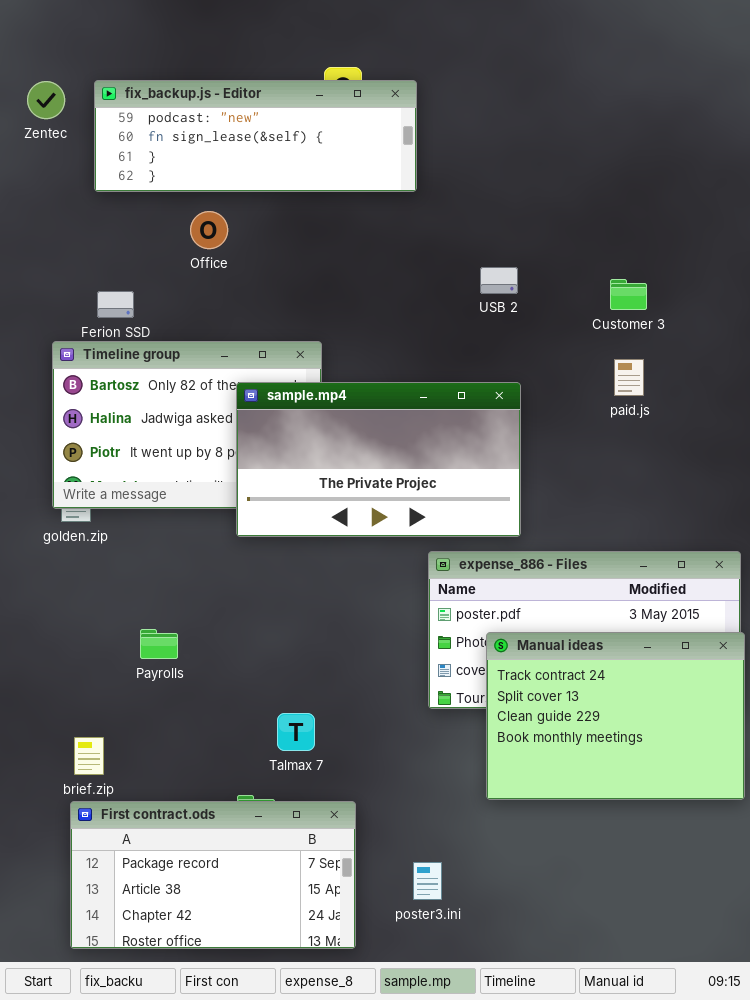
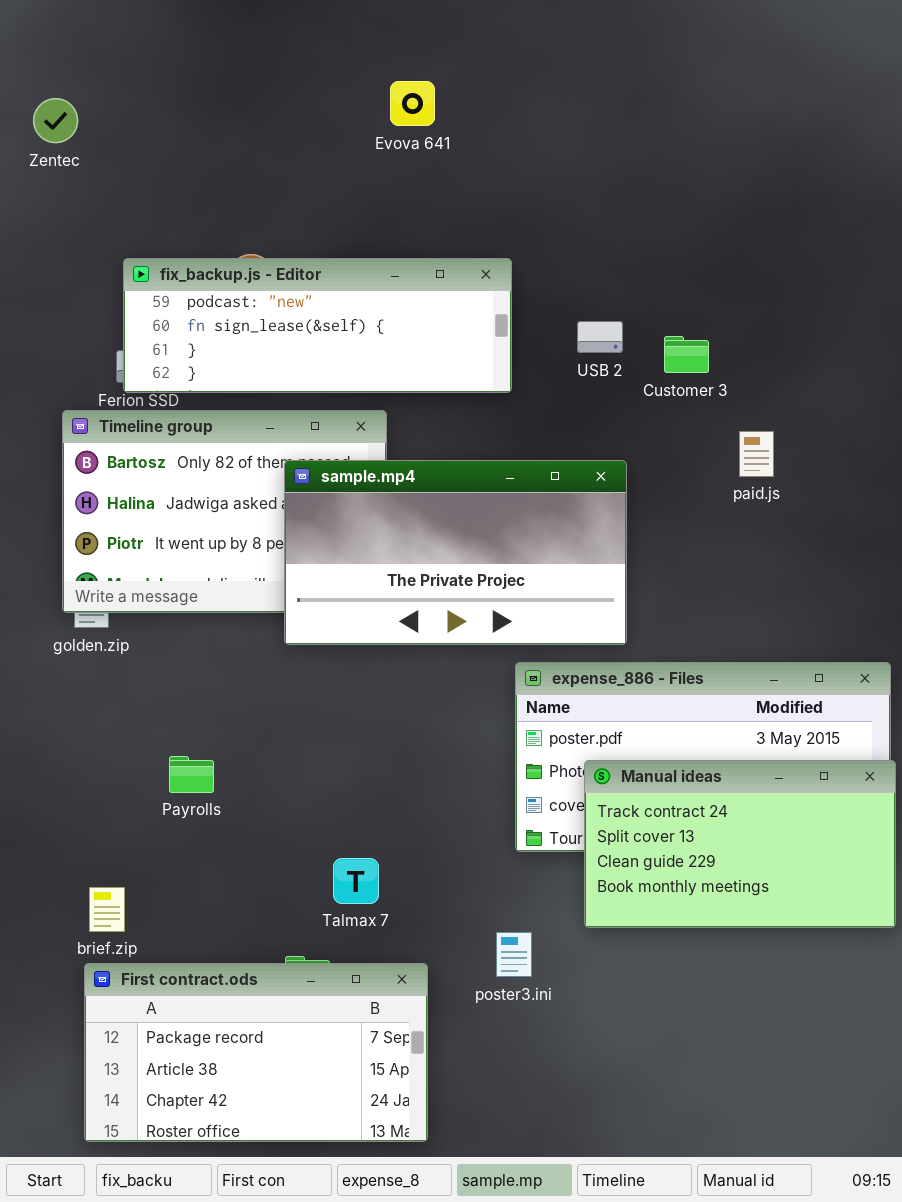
fix_backup.js - Editor: [94,80,417,192] -> [123,258,512,393], moved
Customer 3: [610,279,647,310] -> [664,336,709,373], moved
Manual ideas: [486,632,745,800] -> [584,760,896,928], resized
poster3.ini: [413,862,442,900] -> [496,932,532,977], moved

